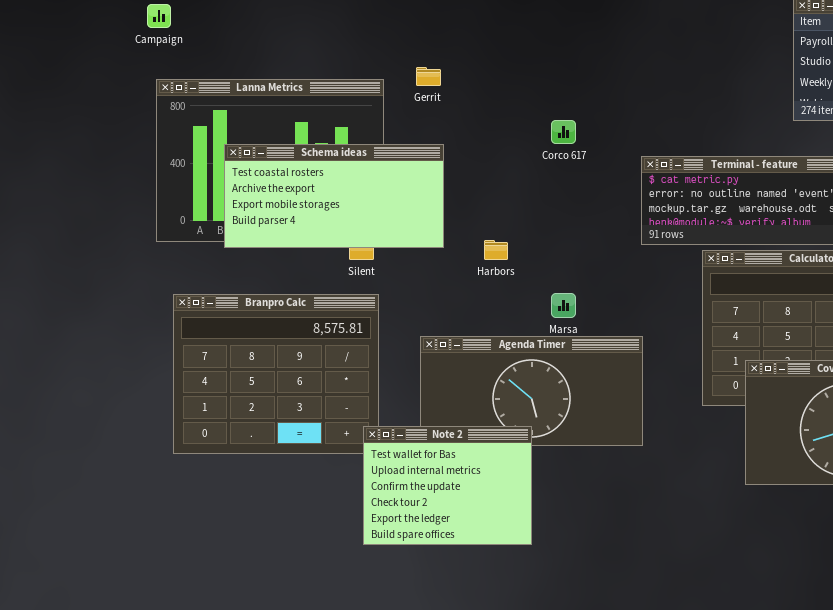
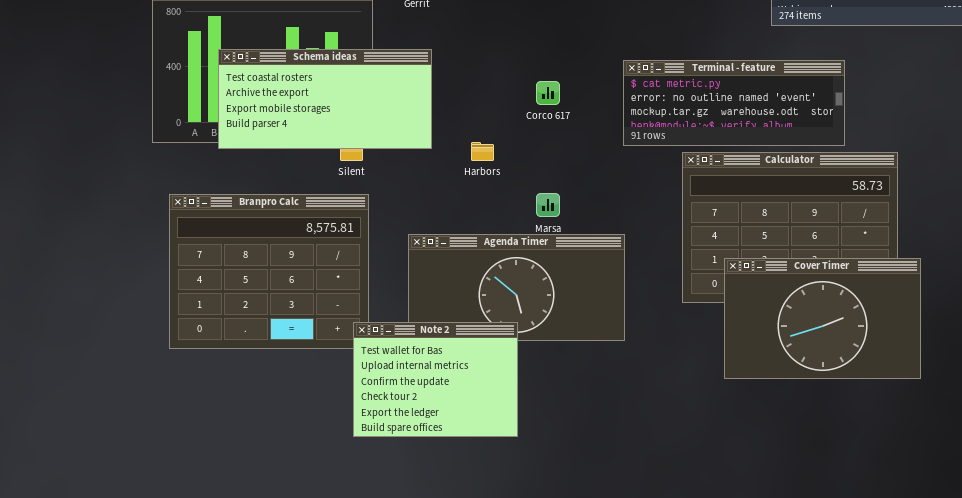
Corco 617: [551,120,576,144] -> [536,81,560,105], moved

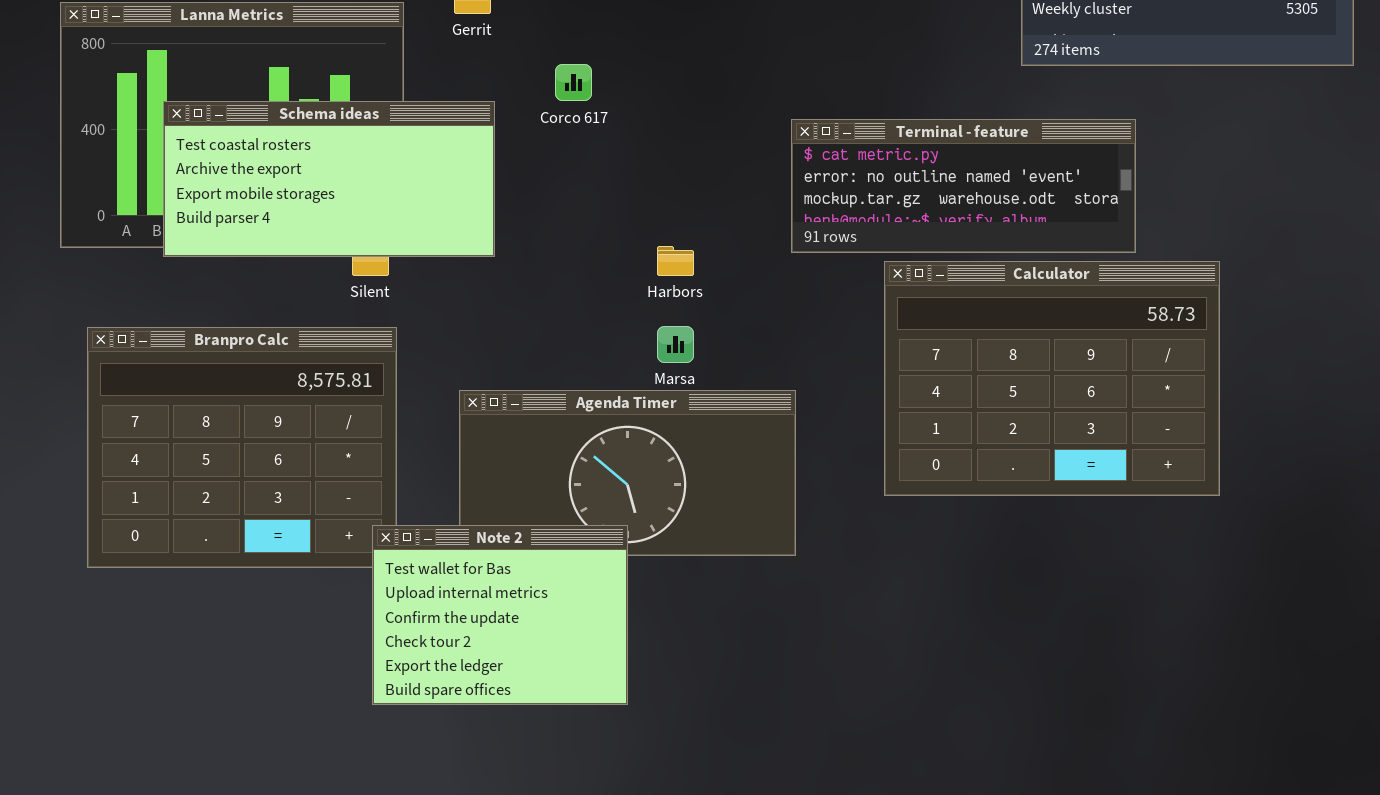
Corco 617: [536,81,560,105] -> [555,64,592,101], moved
Harbors: [471,142,494,161] -> [657,246,694,276], moved
Cover Timer: [724,258,921,379] -> none, closed

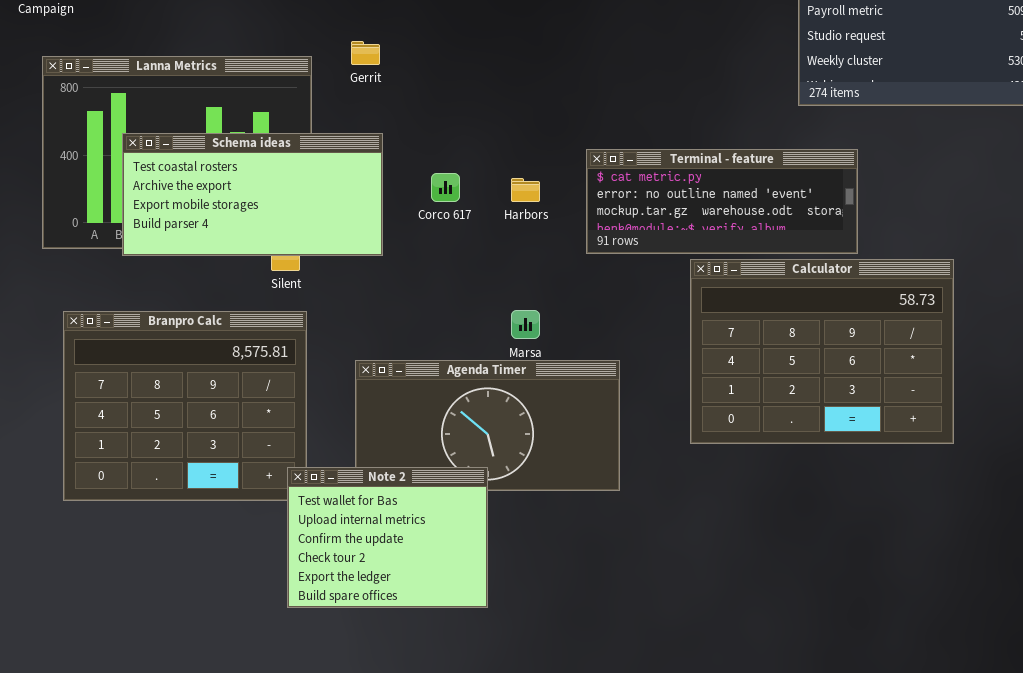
Corco 617: [555,64,592,101] -> [431,173,460,202], moved
Terminal - feature: [791,119,1136,253] -> [586,149,858,254], moved
Harbors: [657,246,694,276] -> [511,178,540,202], moved

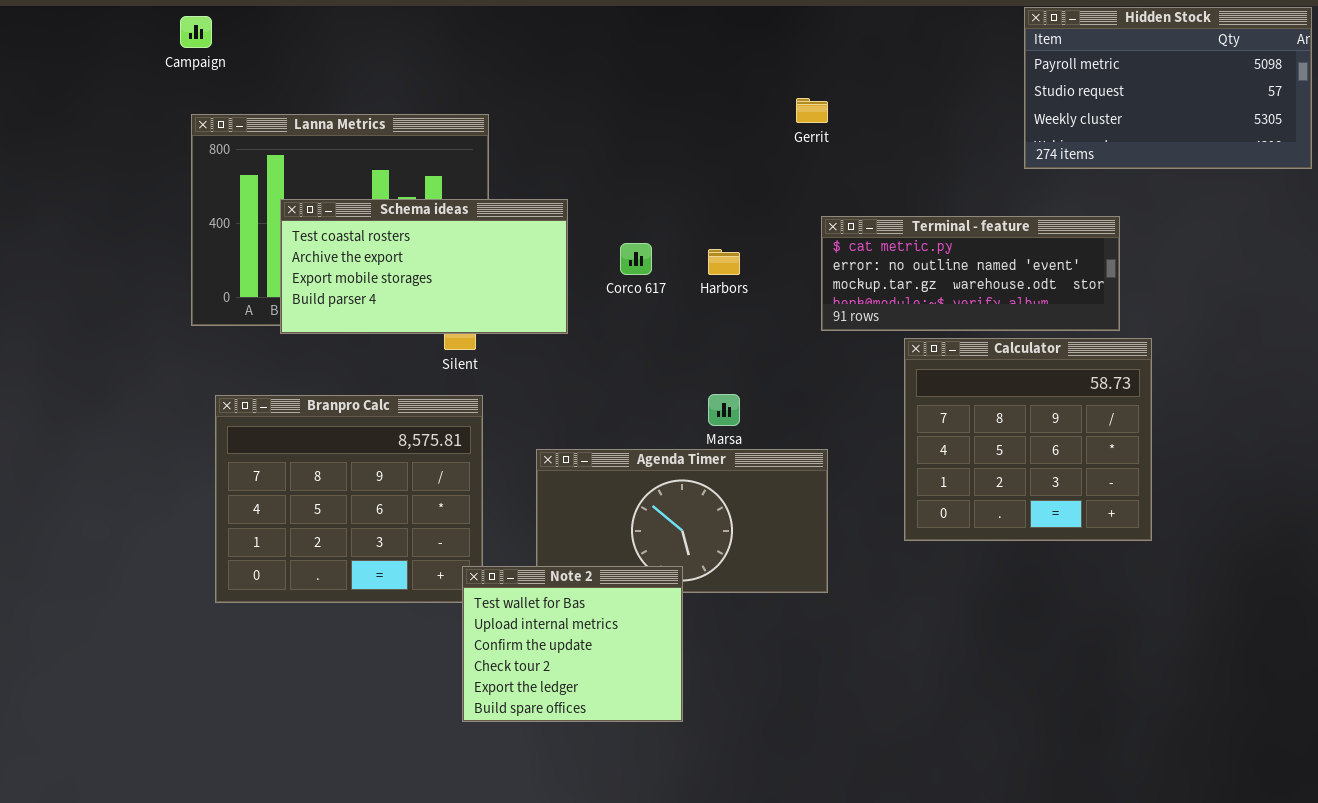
Gerrit: [351,41,380,65] -> [796,98,828,123], moved
Terminal - feature: [586,149,858,254] -> [821,216,1120,331], moved
Calculator: [690,259,954,444] -> [904,338,1152,541], resized

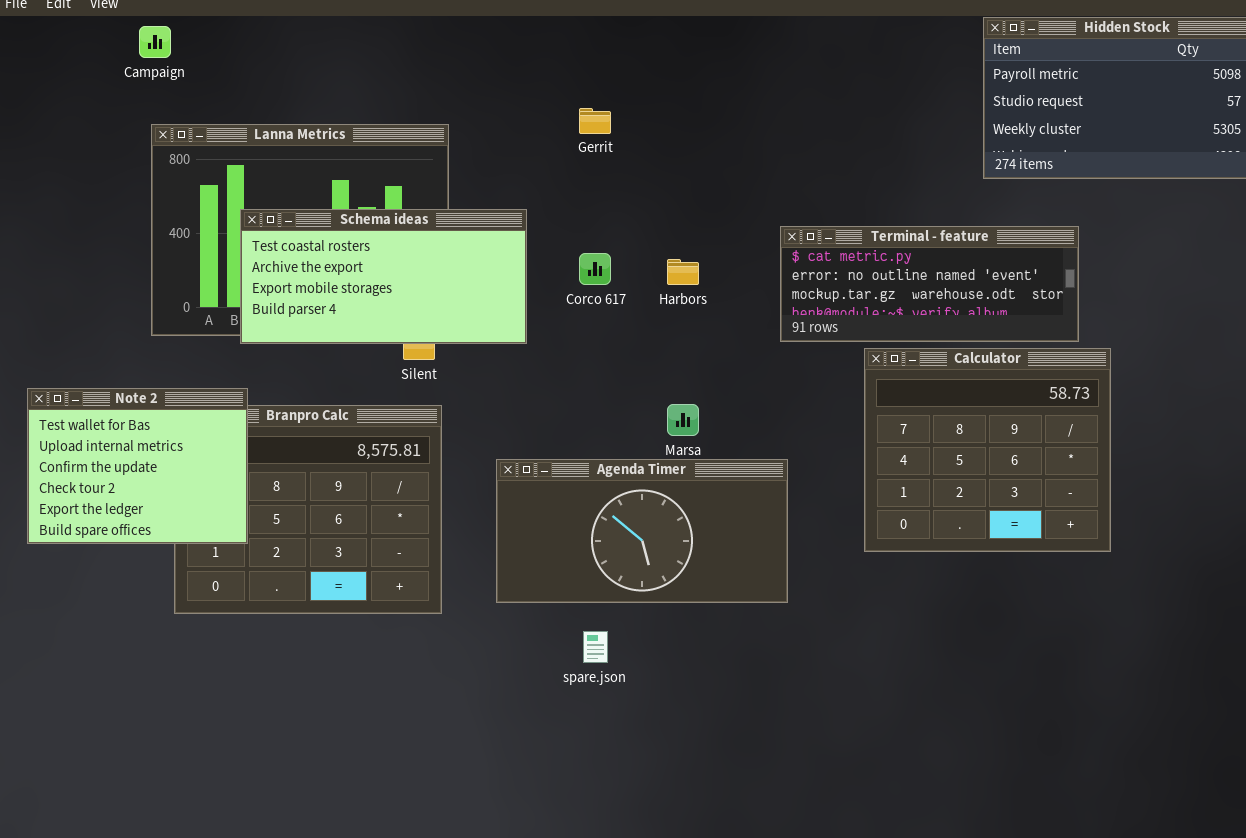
Gerrit: [796,98,828,123] -> [579,108,611,134], moved
Note 2: [462,566,683,722] -> [27,388,248,544], moved

